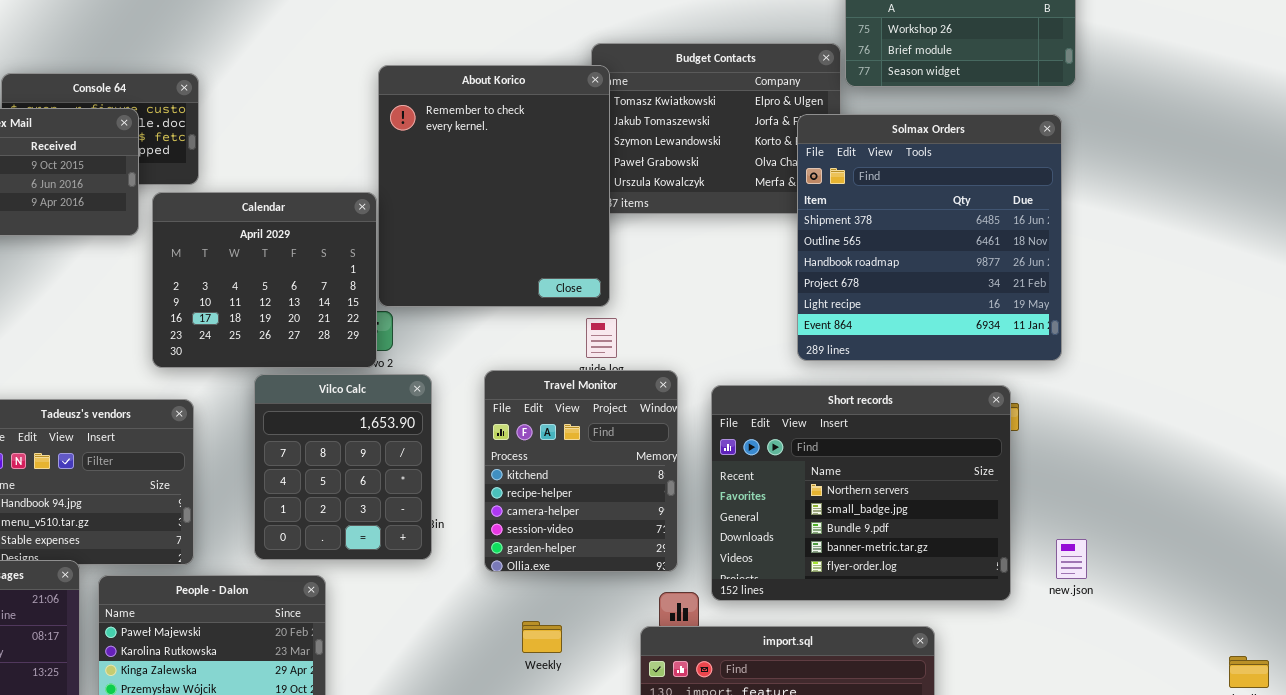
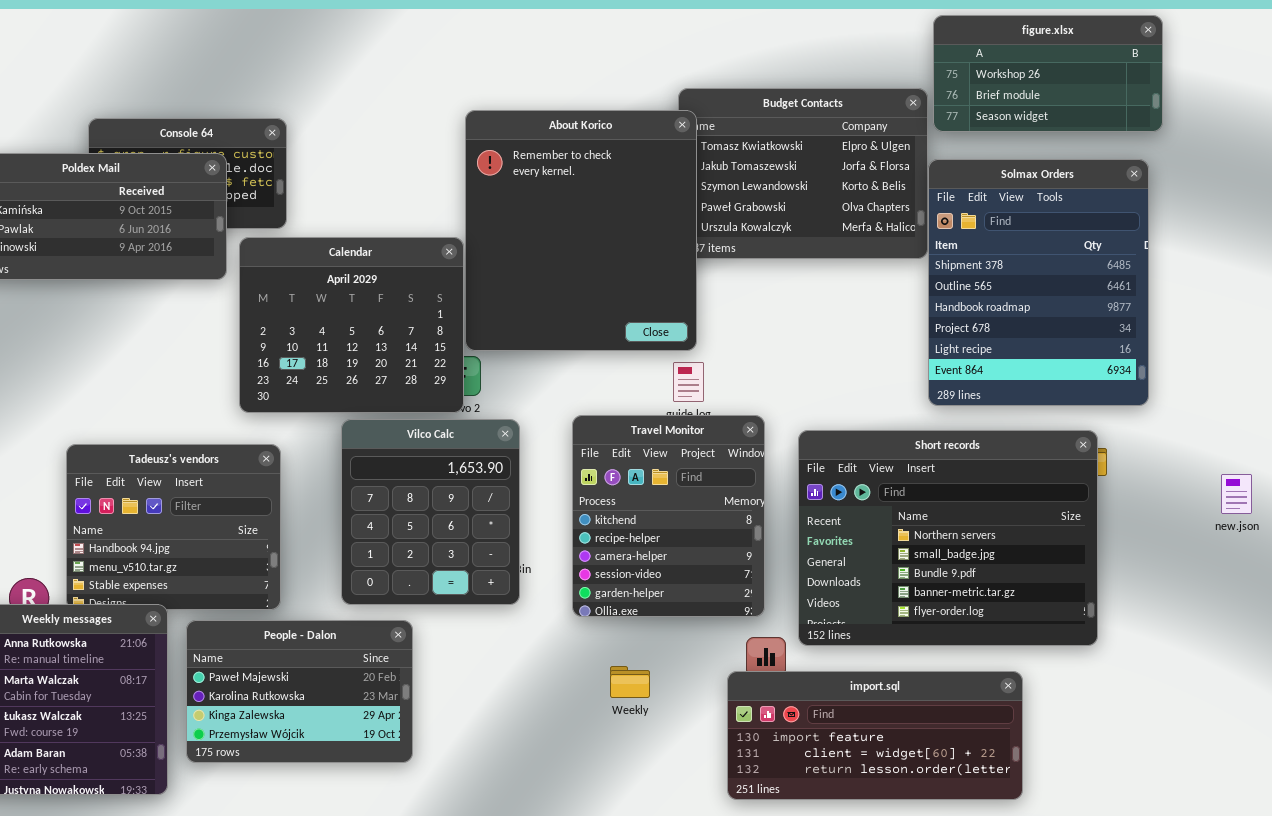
Solmax Orders: [797,114,1062,361] -> [928,159,1149,406], resized
new.json: [1056,539,1087,579] -> [1221,474,1252,514], moved

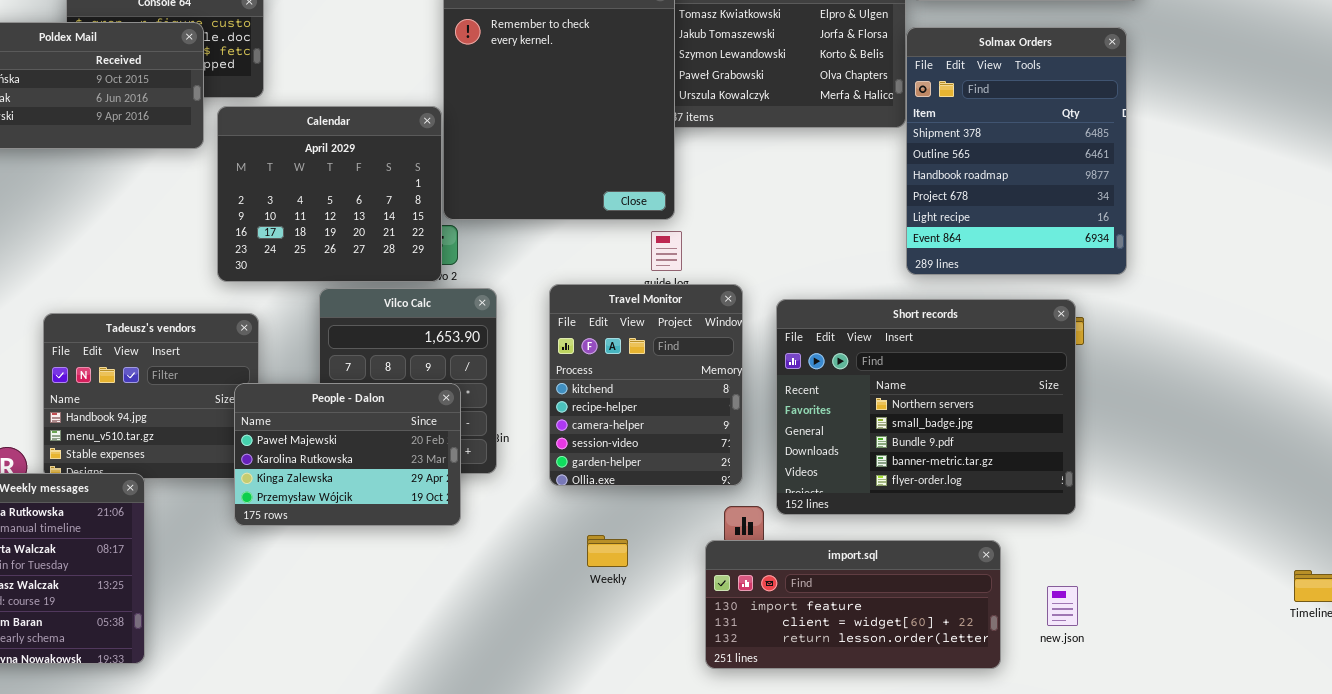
new.json: [1221,474,1252,514] -> [1047,586,1078,626], moved
People - Dalon: [186,620,413,763] -> [234,383,461,526], moved

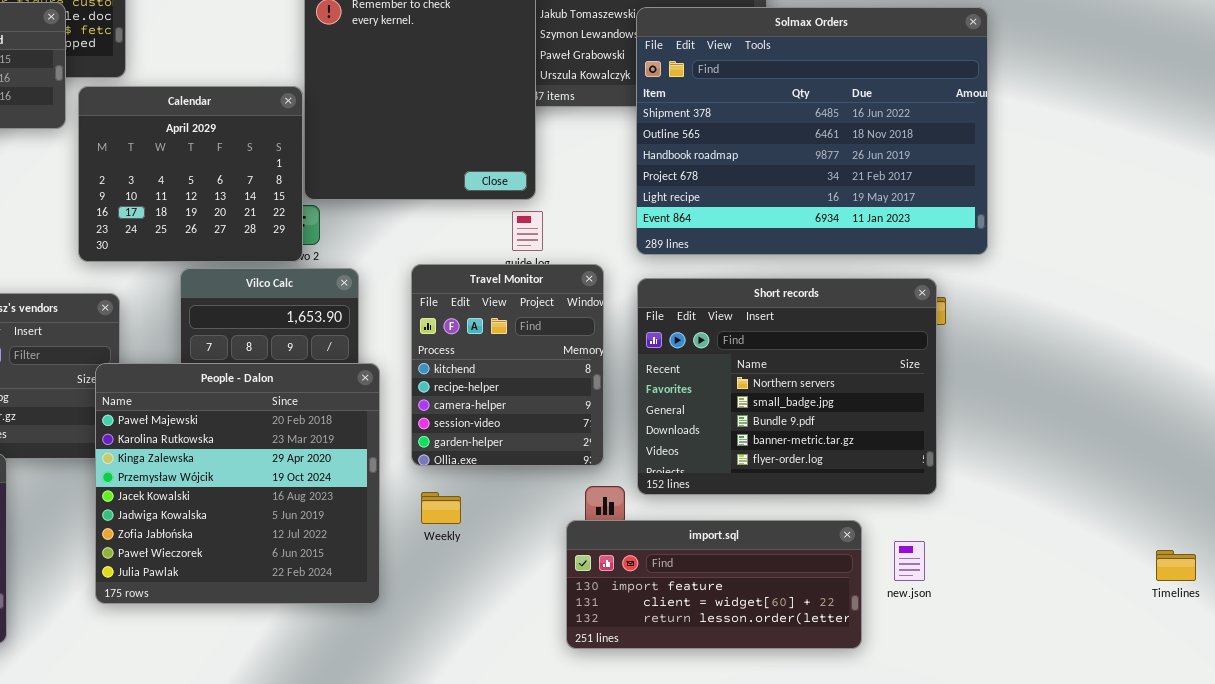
Solmax Orders: [906,27,1127,275] -> [636,7,988,255], resized
People - Dalon: [234,383,461,526] -> [95,363,380,604], resized
Weekly: [587,535,628,567] -> [421,492,461,524], moved
new.json: [1047,586,1078,626] -> [894,541,925,581], moved

